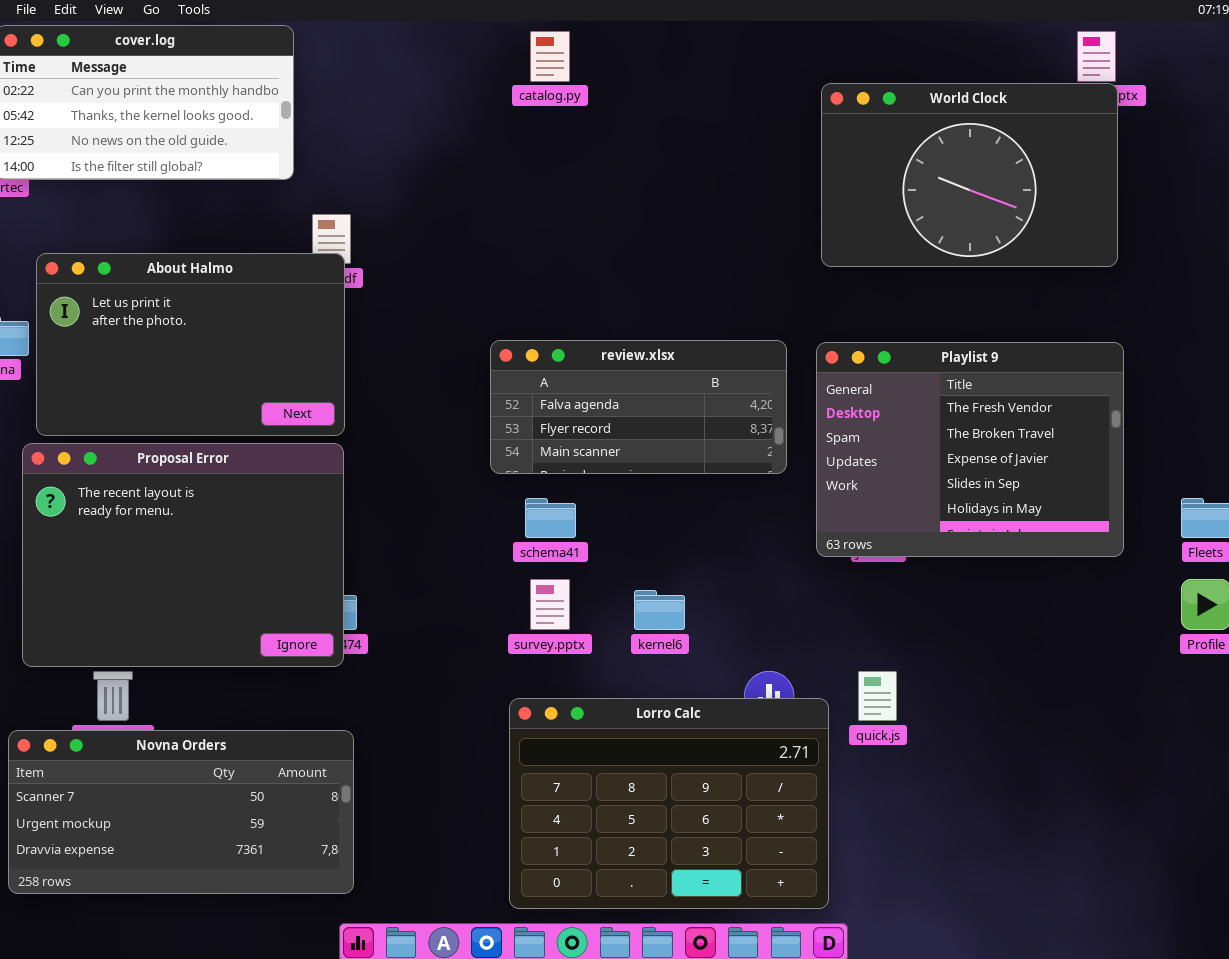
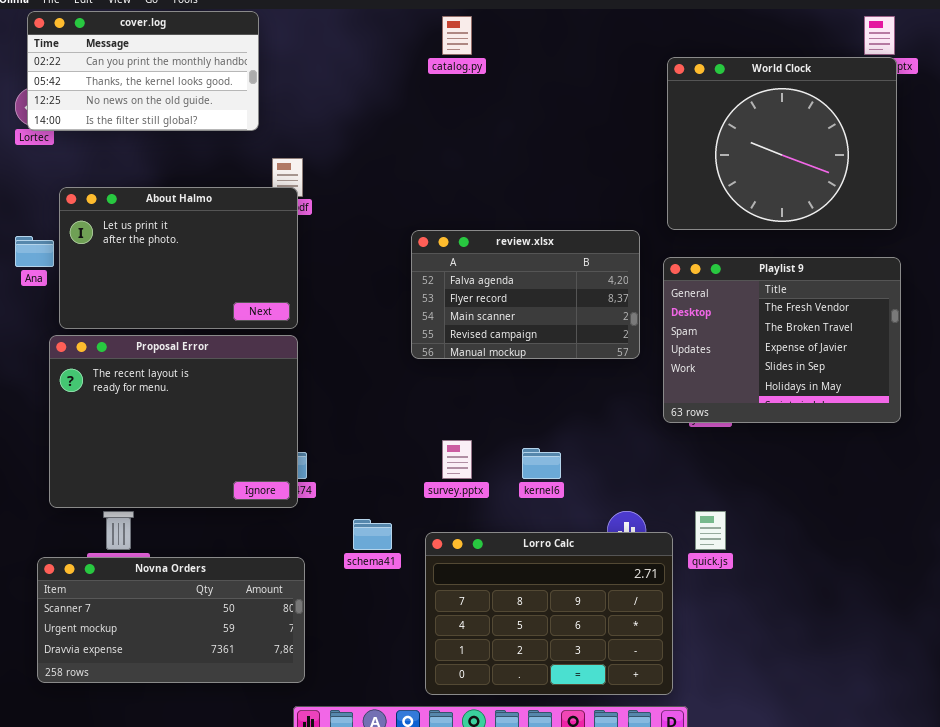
World Clock: [821,83,1118,267] -> [667,57,897,230], resized
review.xlsx: [490,340,787,474] -> [411,230,640,359], resized
schema41: [525,498,576,538] -> [353,519,392,550], moved

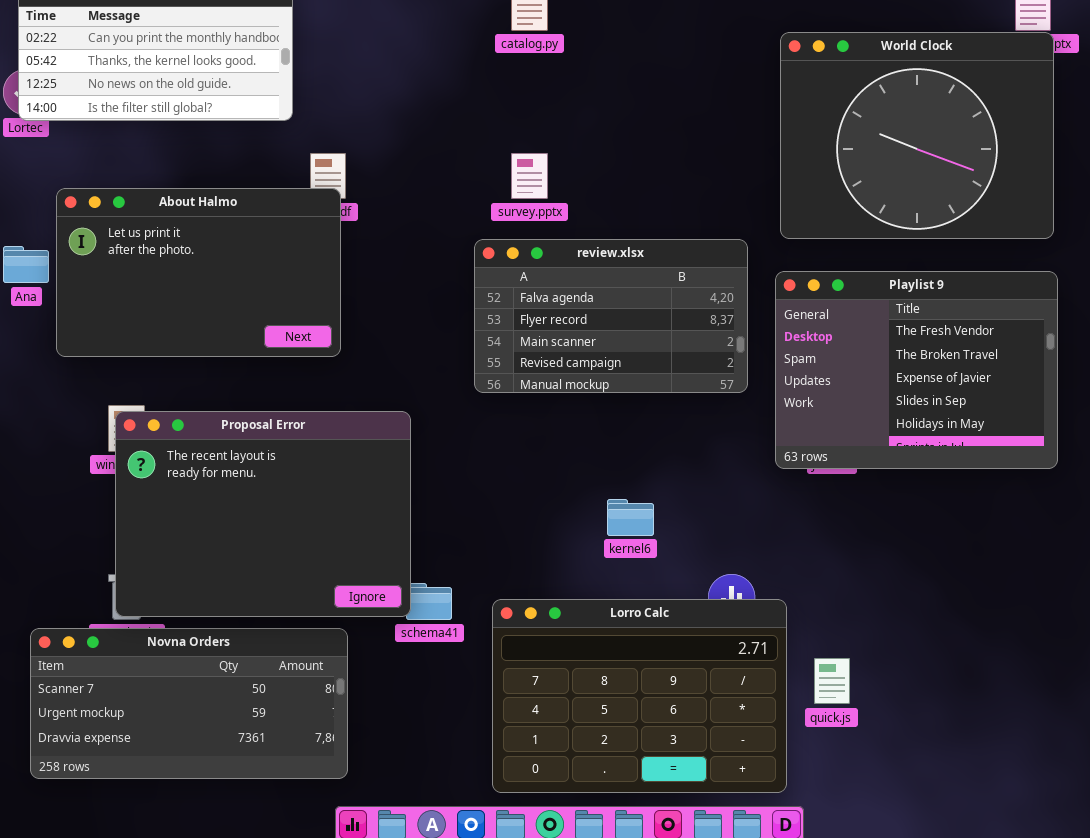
Proposal Error: [49,335,298,508] -> [115,411,411,617], moved
survey.pptx: [442,440,472,479] -> [511,153,548,199], moved
quick.js: [695,511,726,550] -> [814,658,850,704], moved

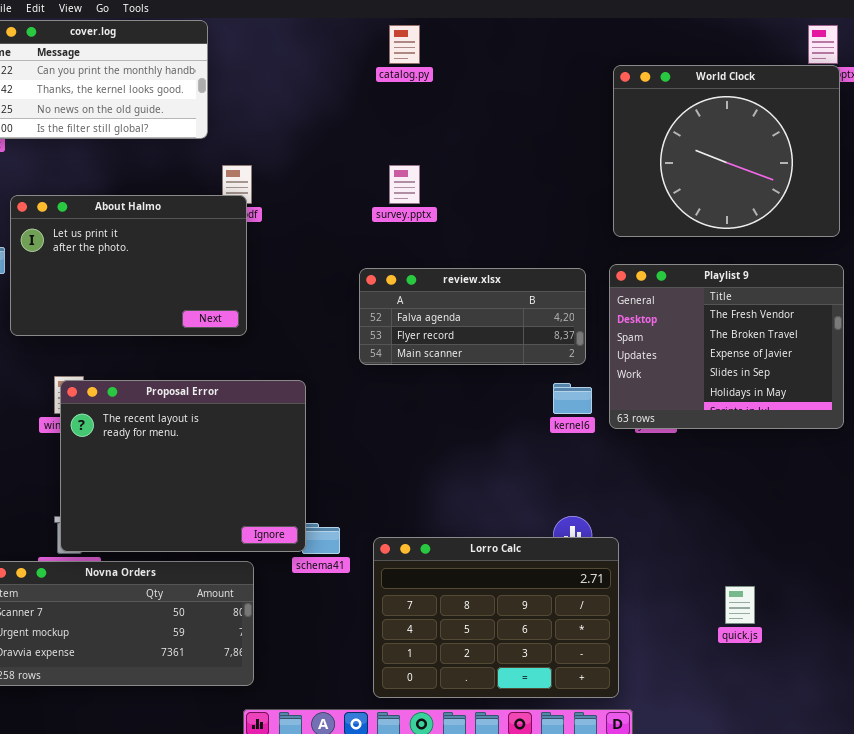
review.xlsx: [474,239,748,393] -> [359,268,586,365], resized
kernel6: [607,499,654,536] -> [553,383,592,414], moved
quick.js: [814,658,850,704] -> [725,586,755,624], moved

